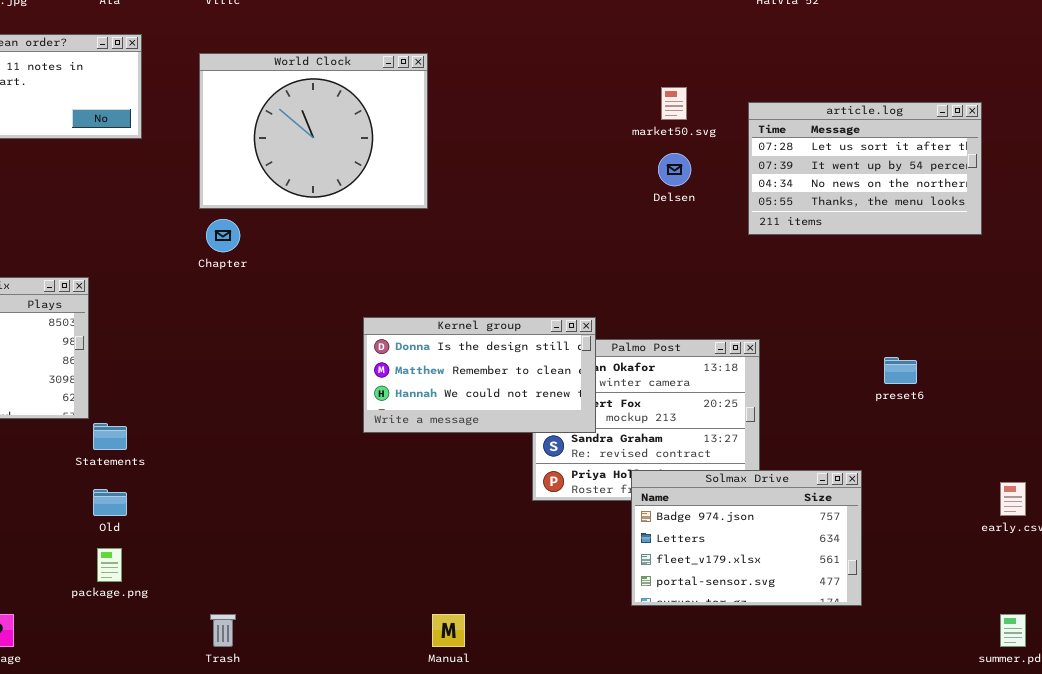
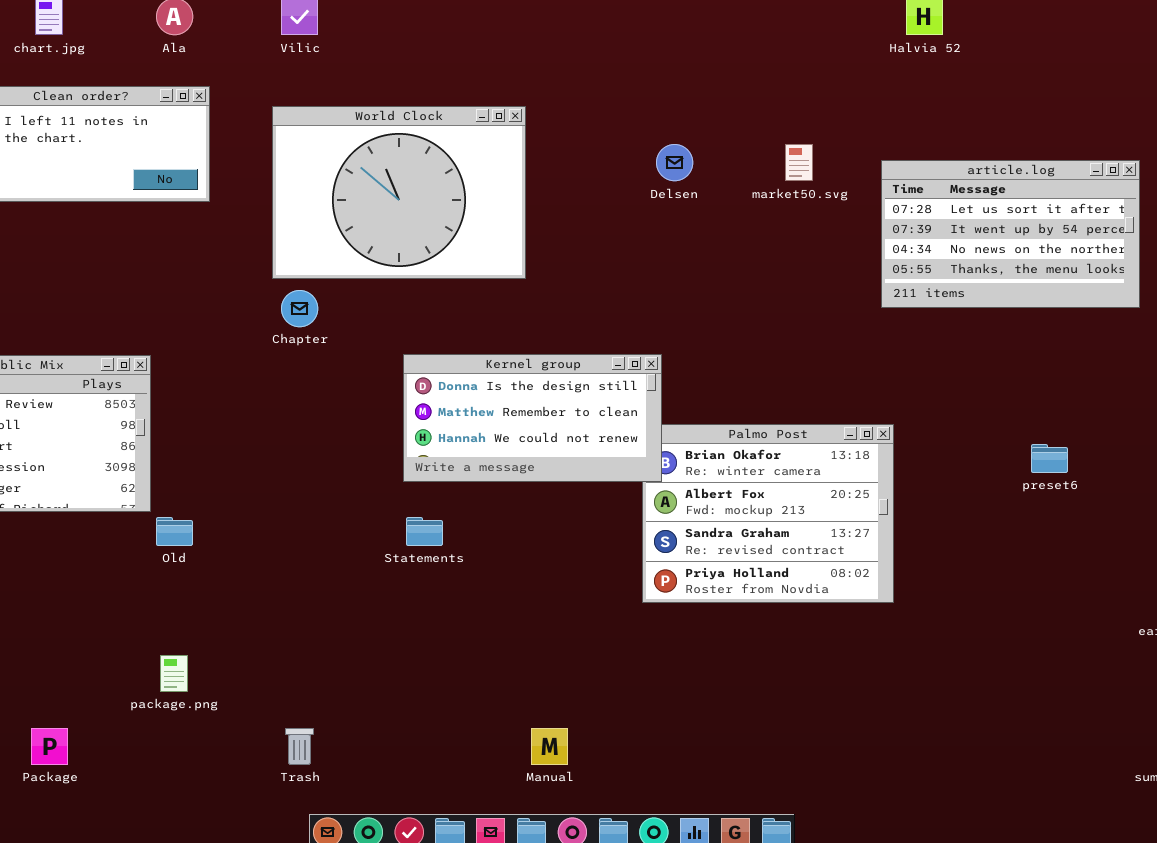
Delsen: [658,153,691,186] -> [656,144,693,181], moved
Kernel group: [363,317,596,433] -> [403,354,662,482], moved
Statements: [93,423,127,450] -> [406,517,443,546], moved
Solmax Drive: [631,470,862,606] -> none, closed
Old: [93,489,127,516] -> [156,517,193,546], moved

